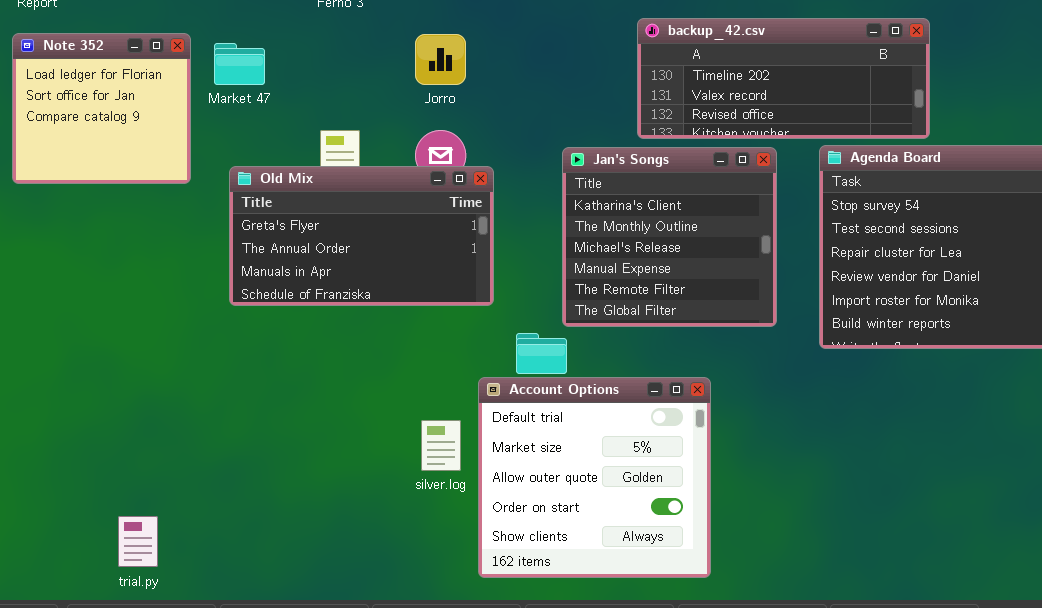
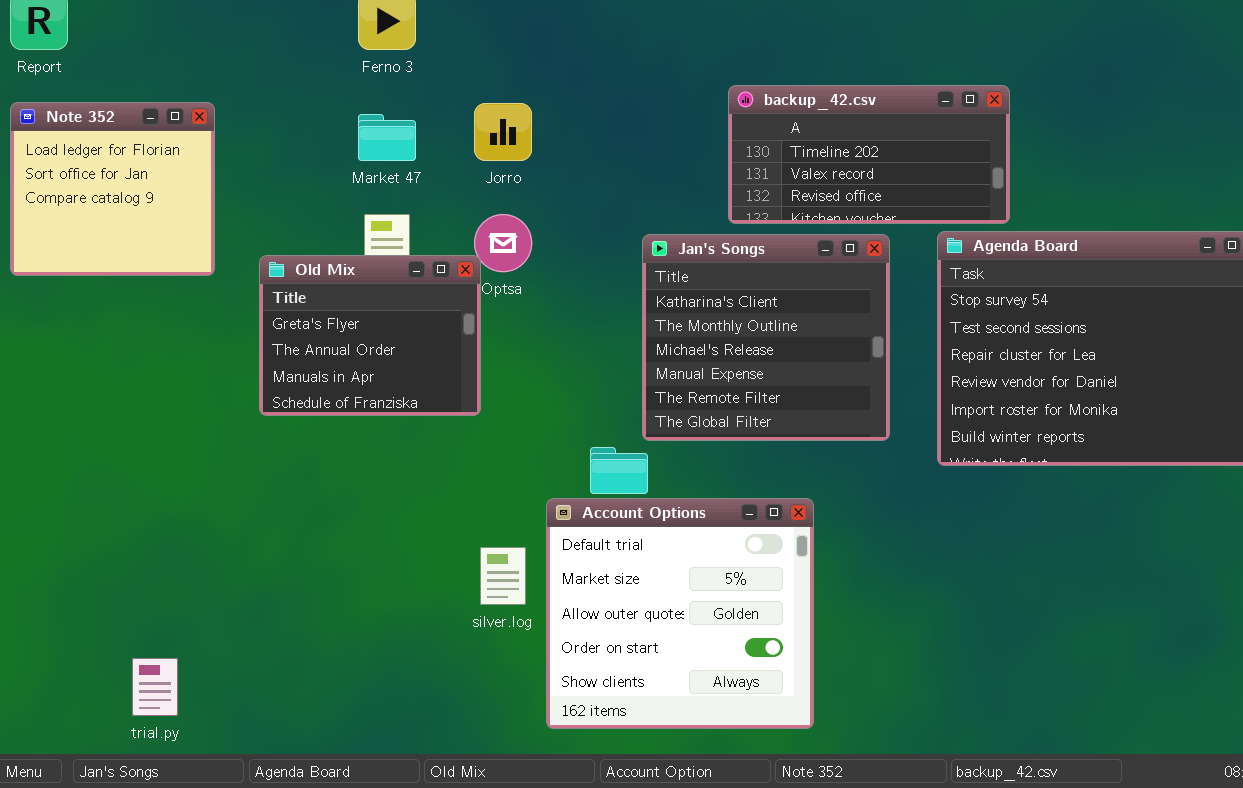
backup_42.csv: [637,18,930,139] -> [728,85,1010,224], resized
Market 47: [214,43,265,85] -> [358,114,416,161], moved
Old Mix: [229,166,494,306] -> [259,255,481,416], resized

